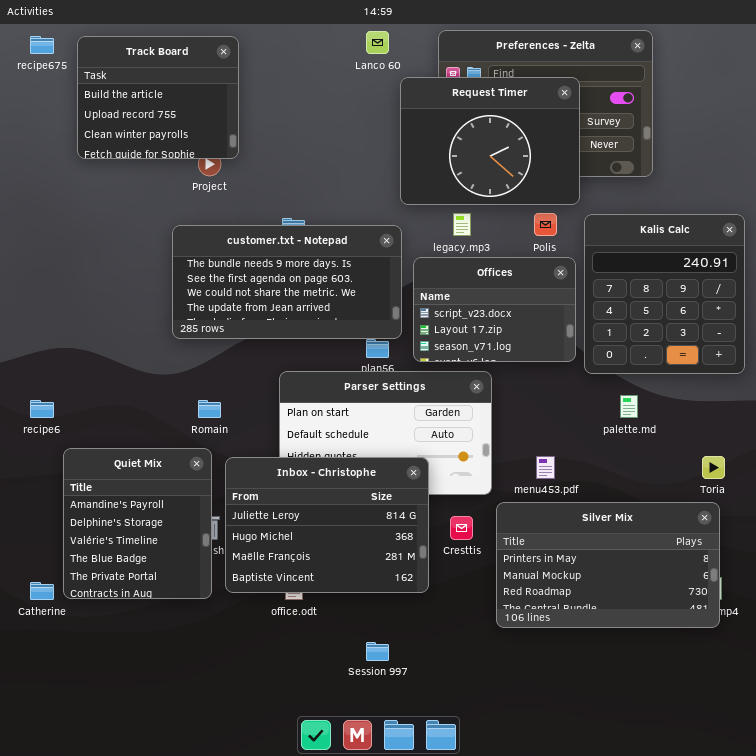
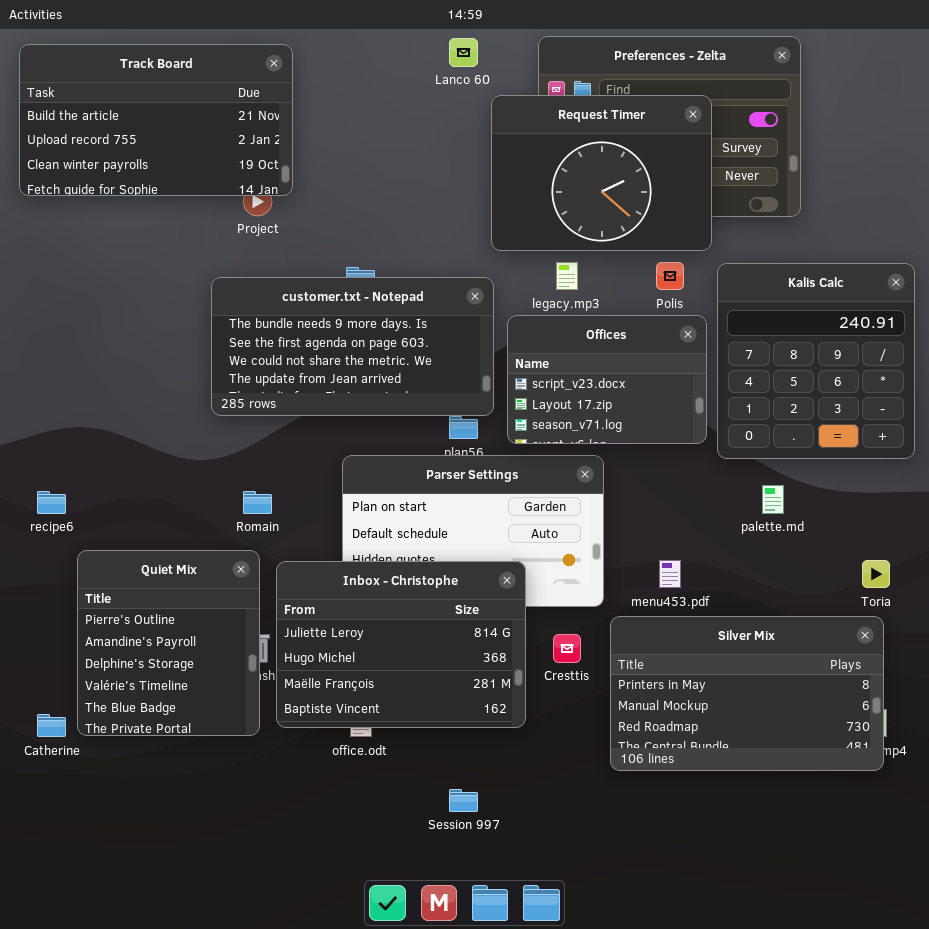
Track Board: [77,36,239,159] -> [19,44,293,196], resized
Quiet Mix: [63,448,212,599] -> [77,550,260,736], scrolled up 1 row

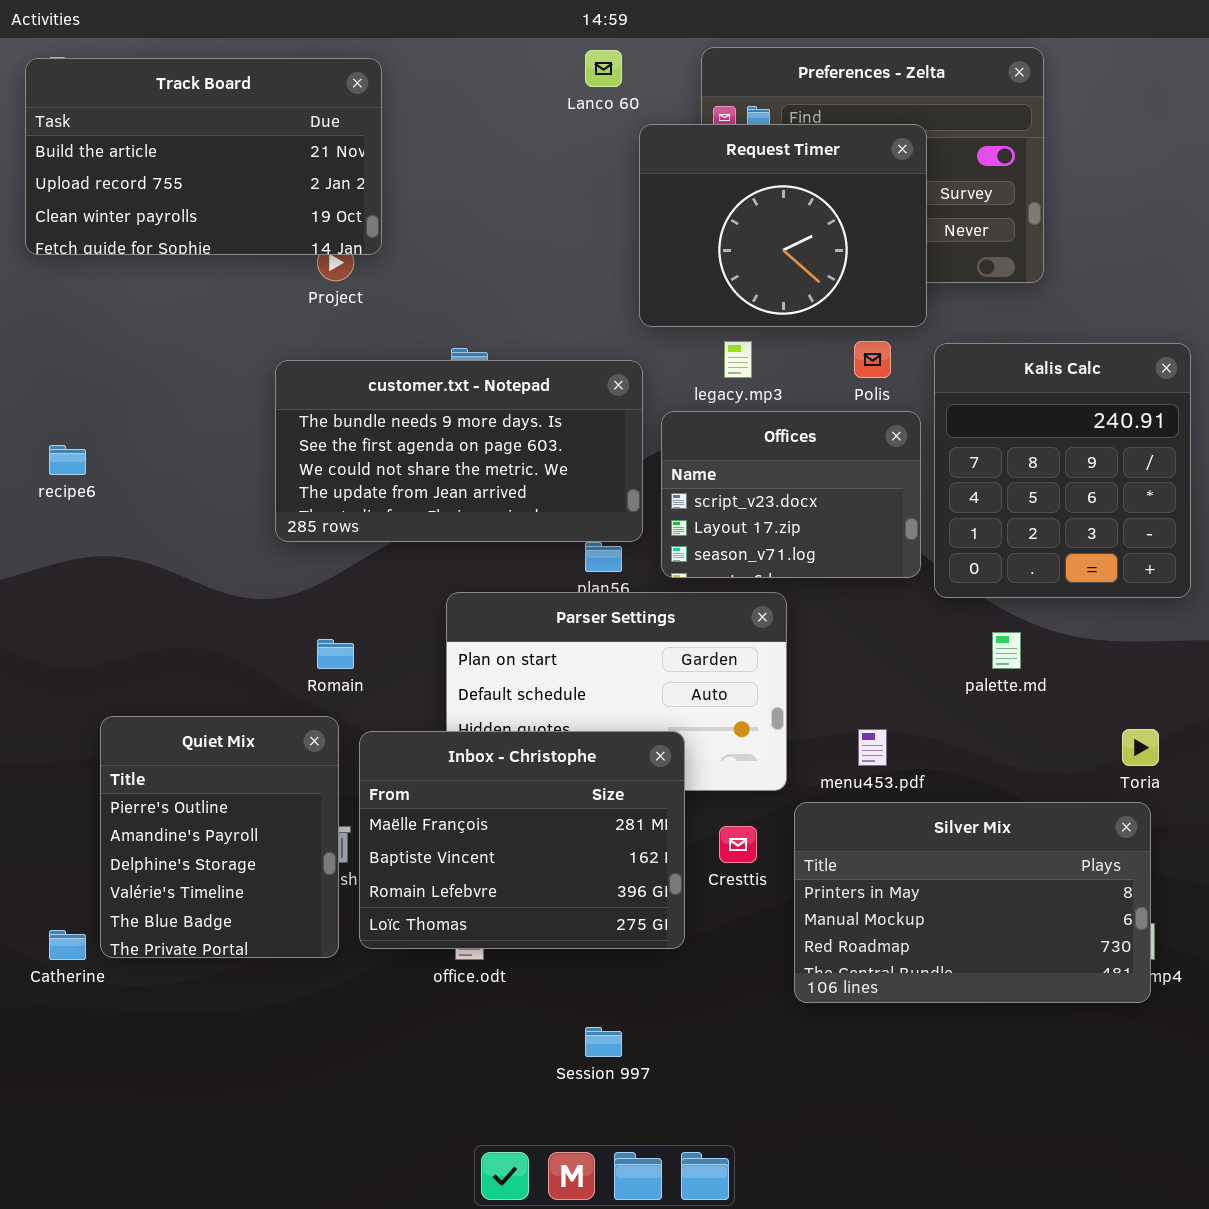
recipe6: [37,491,66,514] -> [49,445,86,475], moved
Inbox - Christophe: [276,561,526,728] -> [359,731,685,949], scrolled down 2 rows

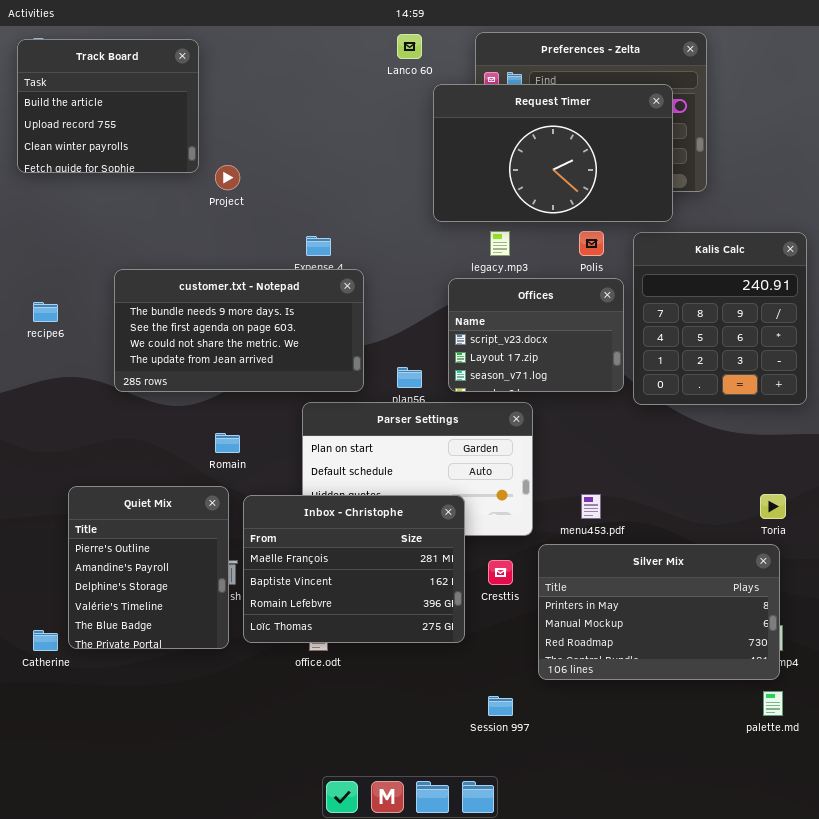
Track Board: [25,58,382,255] -> [17,39,199,173], resized
Request Timer: [639,124,927,327] -> [433,84,673,222], resized
customer.txt - Notepad: [275,360,643,542] -> [114,269,364,392], moved
palette.md: [992,632,1021,669] -> [763,691,783,716], moved
Session 997: [585,1027,622,1057] -> [488,696,513,716], moved

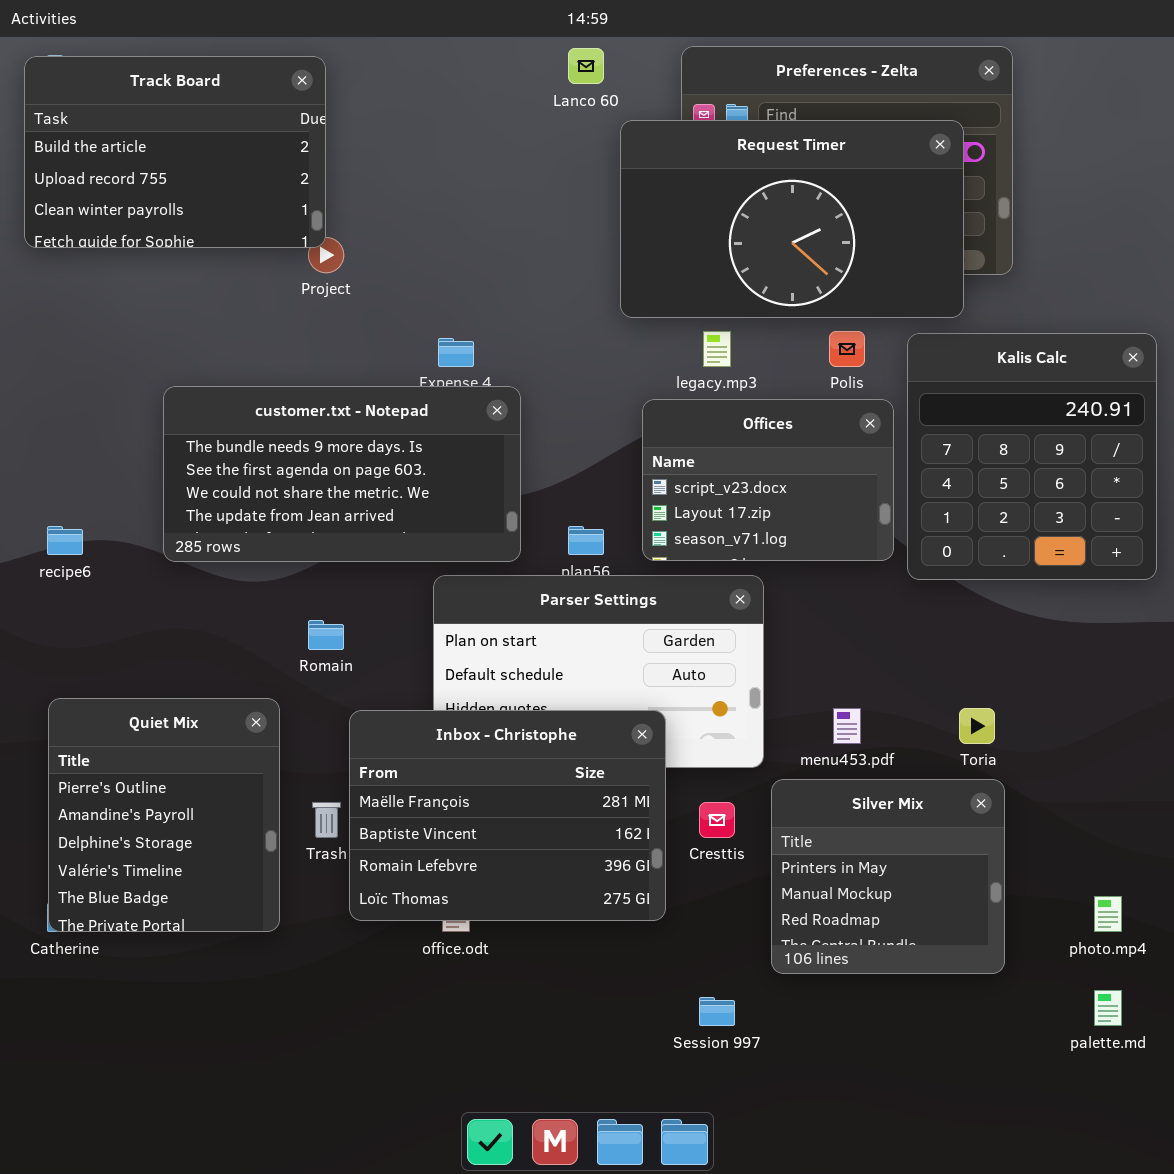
Track Board: [17,39,199,173] -> [24,56,326,248], resized
recipe6: [33,302,58,322] -> [47,526,83,555], moved
Quiet Mix: [68,486,229,649] -> [48,698,280,932], moved
Toria: [760,494,786,519] -> [959,708,995,744], moved
Silver Mix: [538,544,780,680] -> [771,779,1005,974], resized

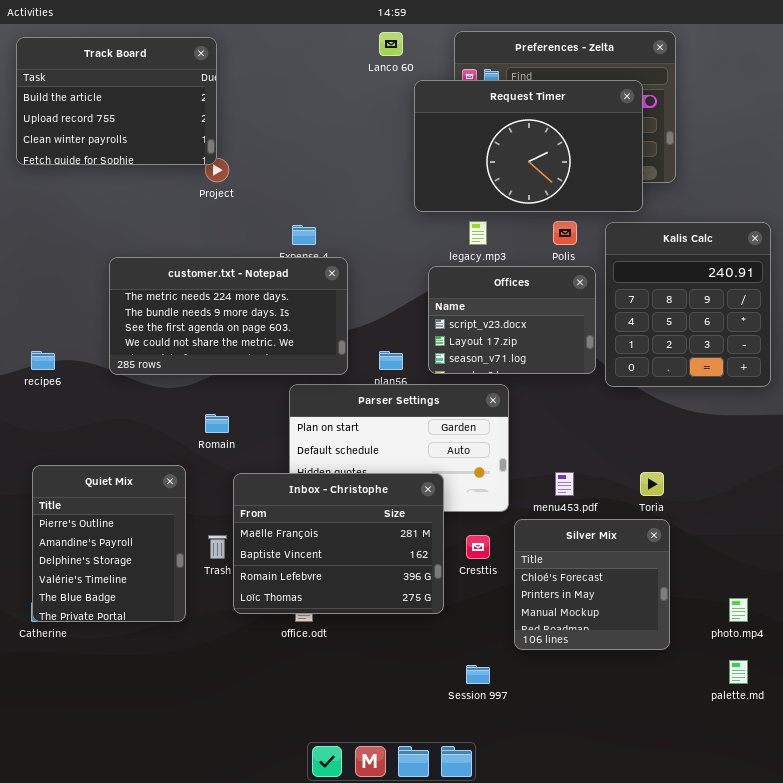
customer.txt - Notepad: [163,386,521,562] -> [109,257,348,375], scrolled up 1 row
Silver Mix: [771,779,1005,974] -> [514,519,670,650], scrolled up 1 row

